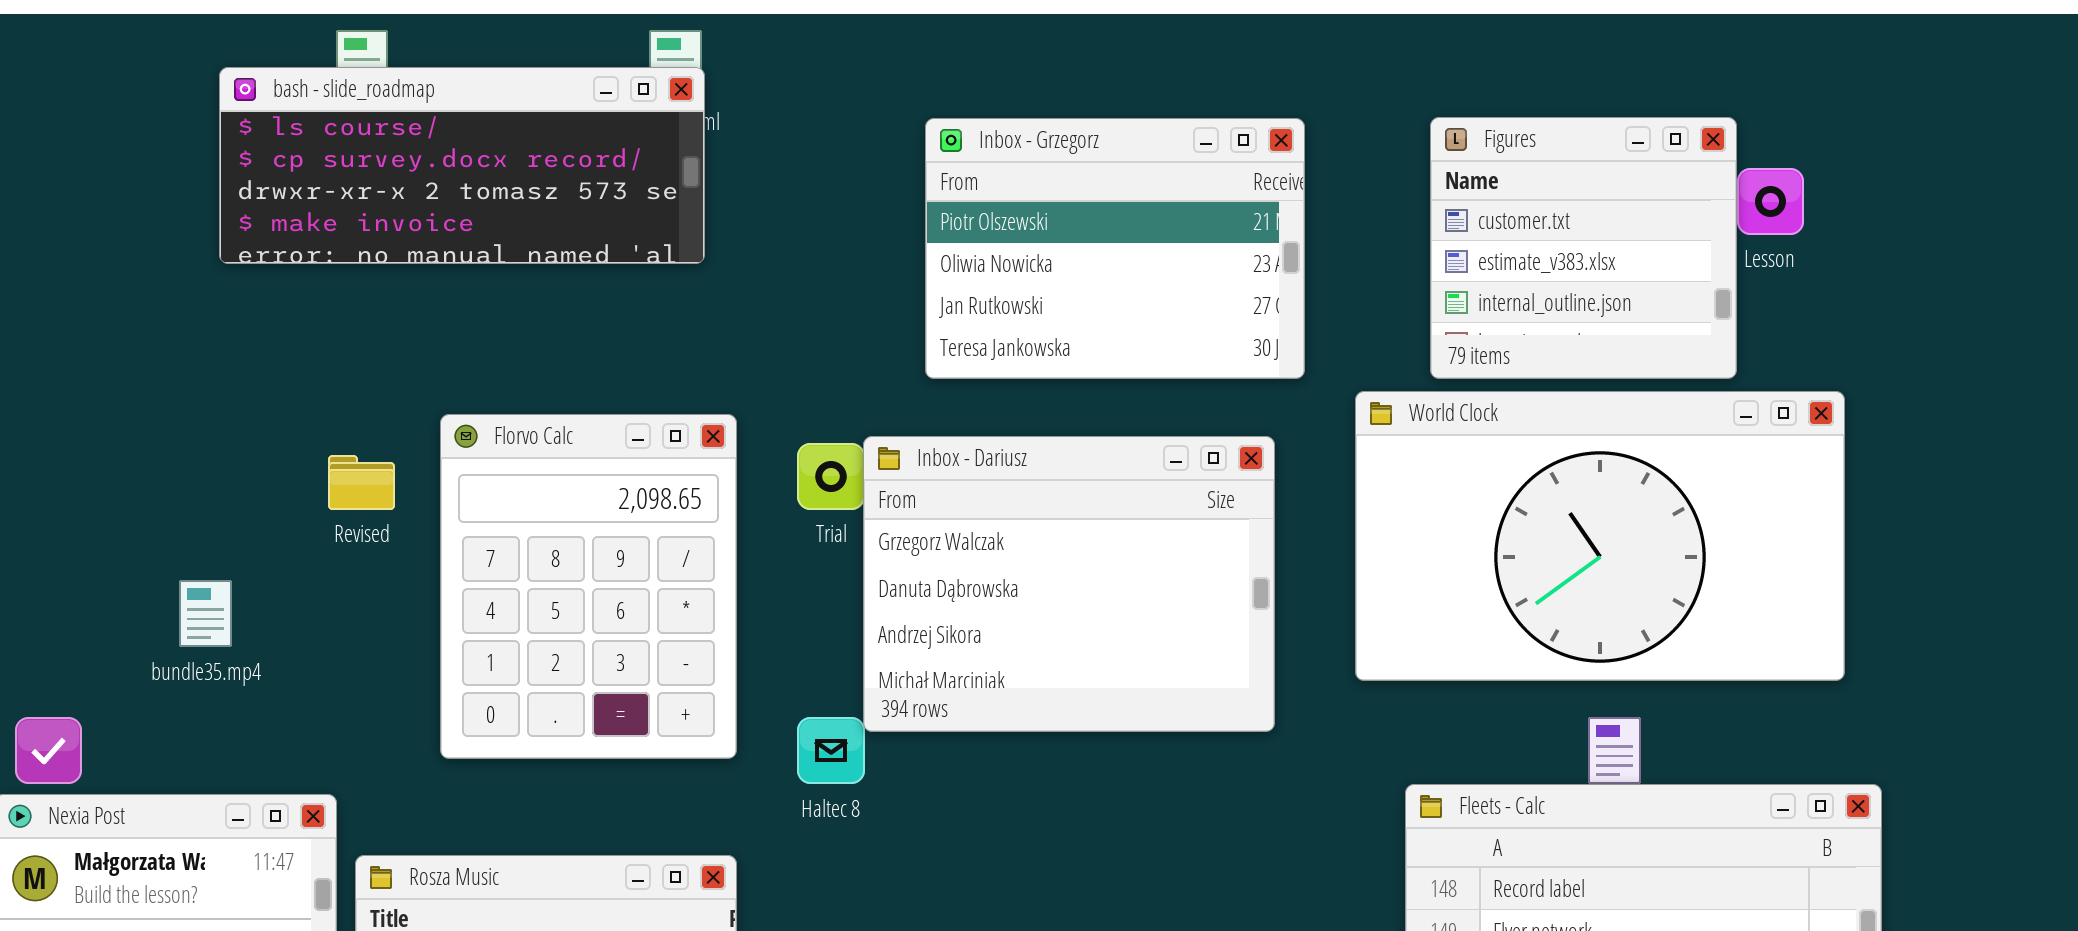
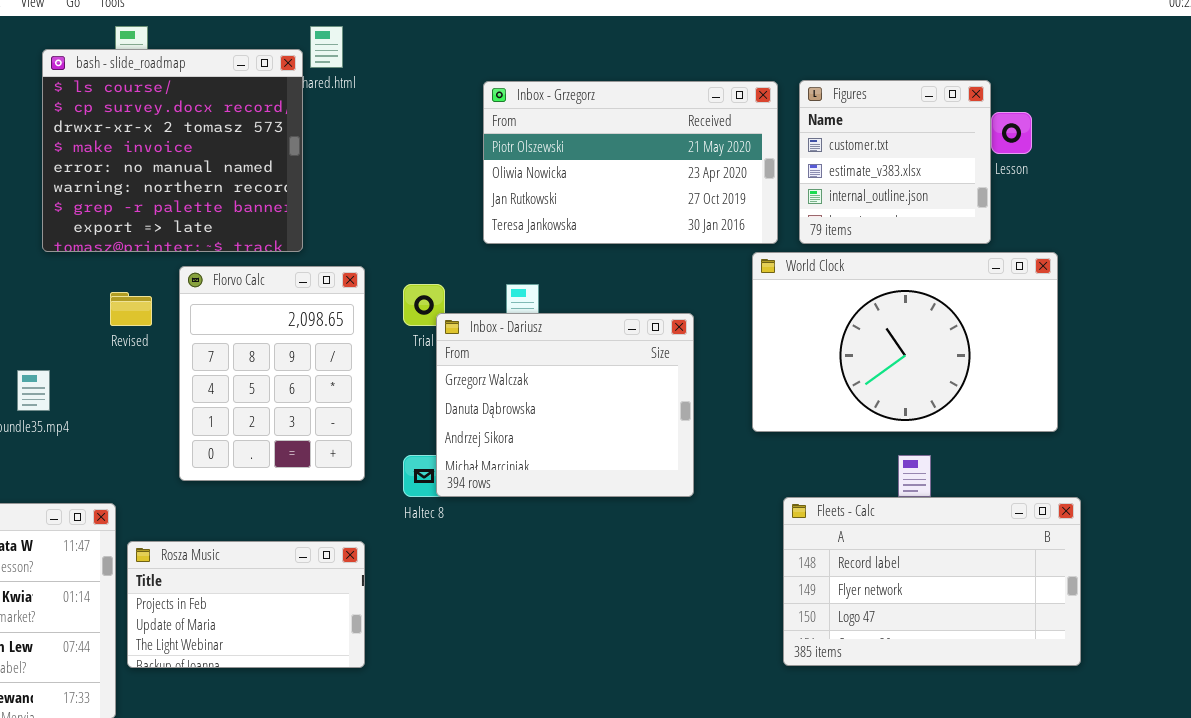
bash - slide_roadmap: [219,67,705,264] -> [42,49,303,252], resized
Inbox - Grzegorz: [925,118,1305,379] -> [483,81,778,244], resized
Inbox - Dariusz: [863,436,1275,732] -> [436,313,694,497], moved

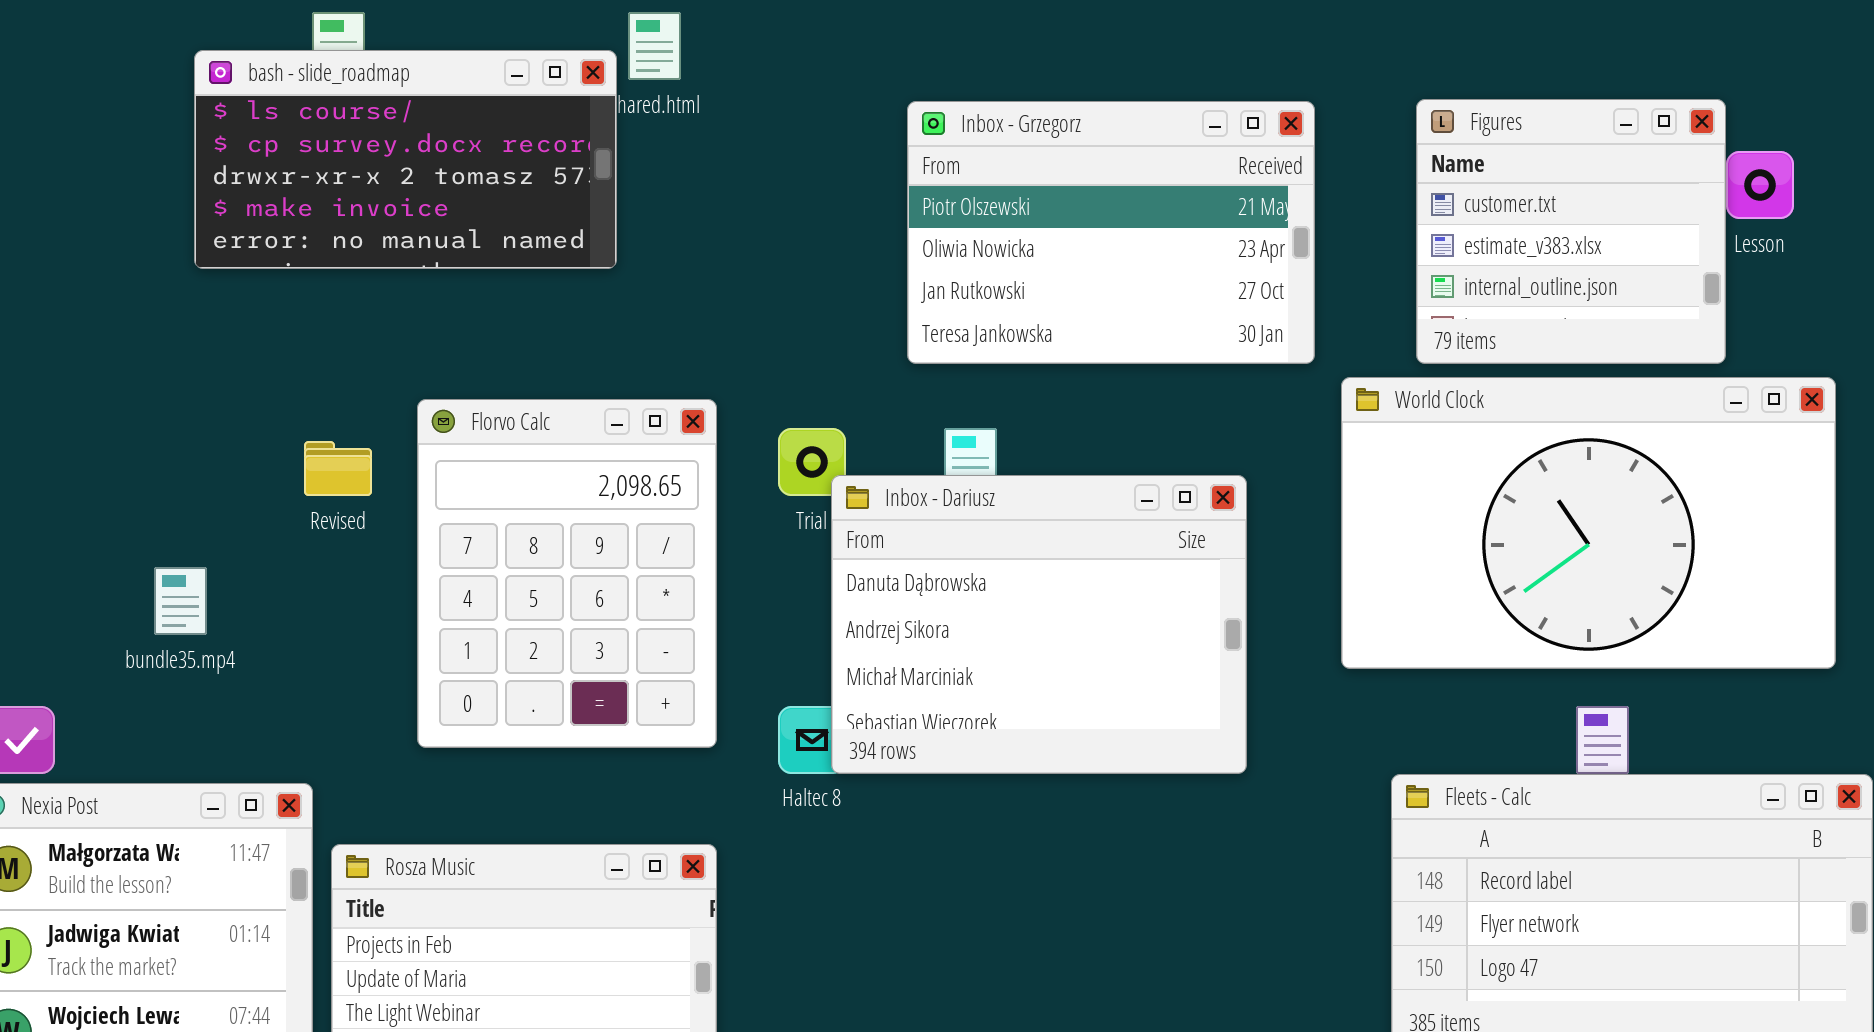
bash - slide_roadmap: [42,49,303,252] -> [194,50,617,269], resized
Inbox - Grzegorz: [483,81,778,244] -> [907,101,1315,364], resized
Inbox - Dariusz: [436,313,694,497] -> [831,475,1247,774], scrolled down 1 row

